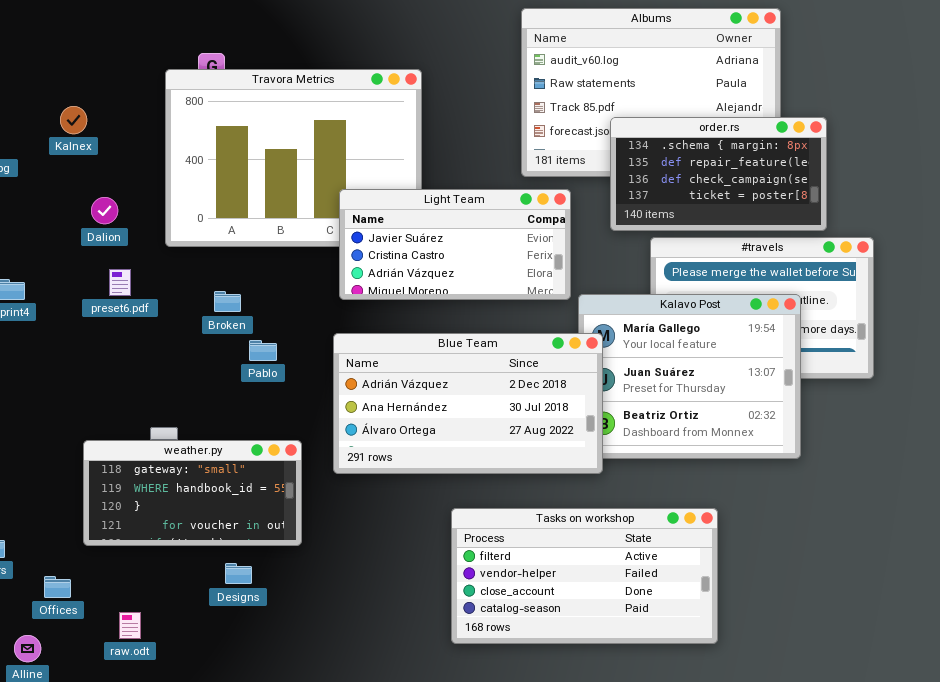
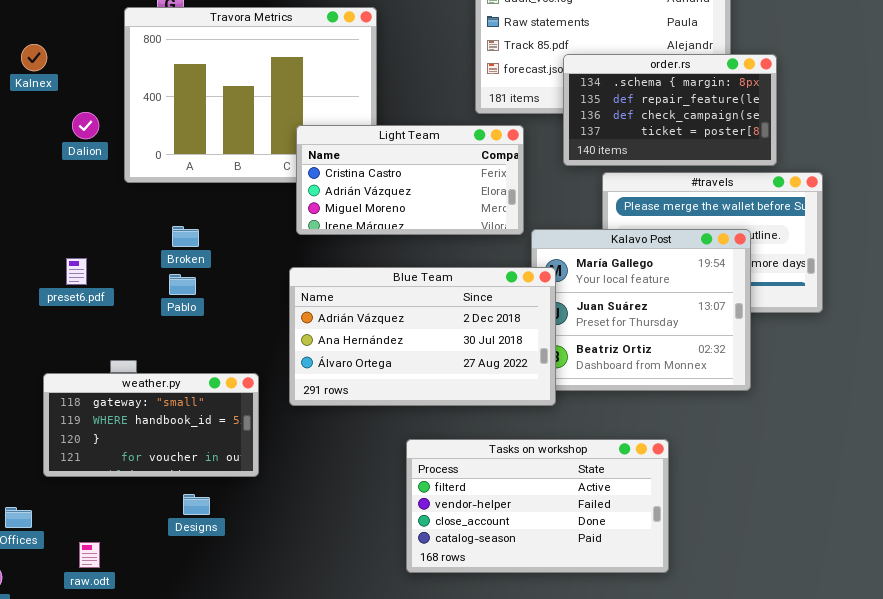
Light Team: [339,189,571,300] -> [296,125,524,235], scrolled down 1 row
Dalion: [91,197,118,224] -> [72,112,99,139], moved
preset6.pdf: [109,269,131,296] -> [66,258,87,285], moved
Pablo: [249,340,277,361] -> [169,274,196,295], moved

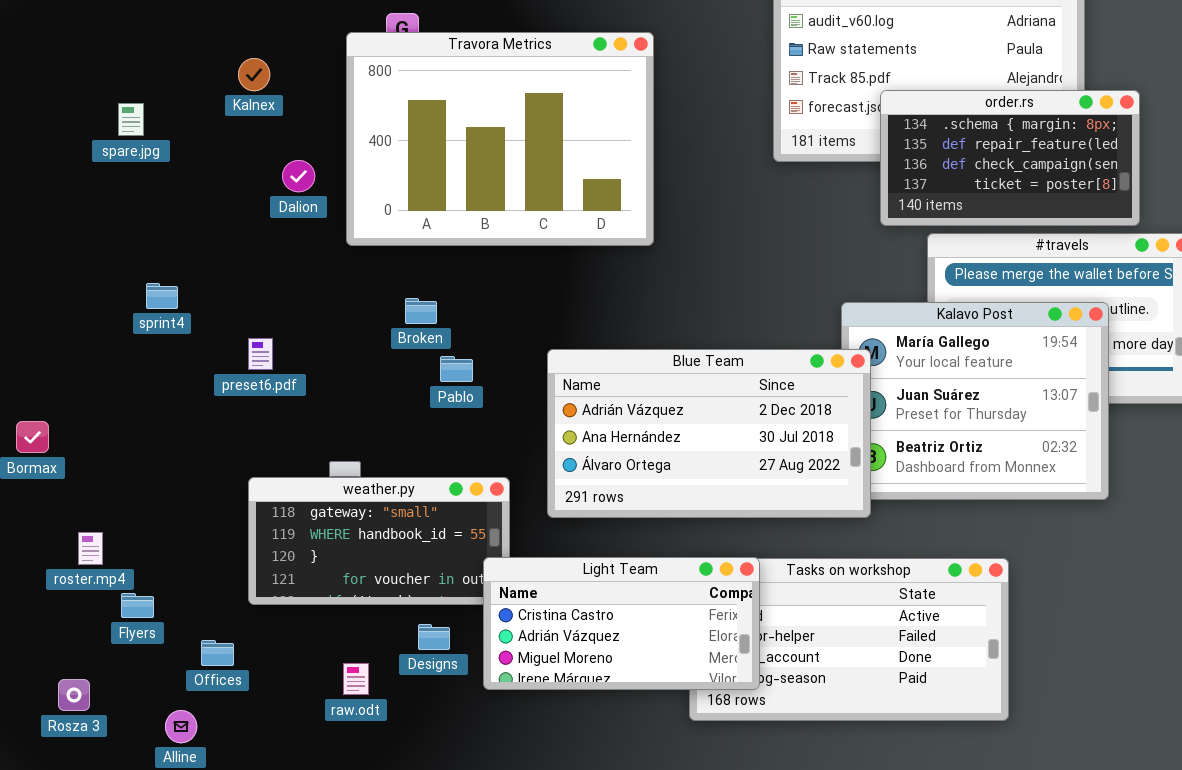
Kalnex: [21,44,47,71] -> [238,58,270,91], moved
Light Team: [296,125,524,235] -> [483,557,760,690], moved
preset6.pdf: [66,258,87,285] -> [248,338,273,370], moved
Pablo: [169,274,196,295] -> [440,356,473,382], moved
raw.odt: [79,542,100,568] -> [343,663,369,695], moved

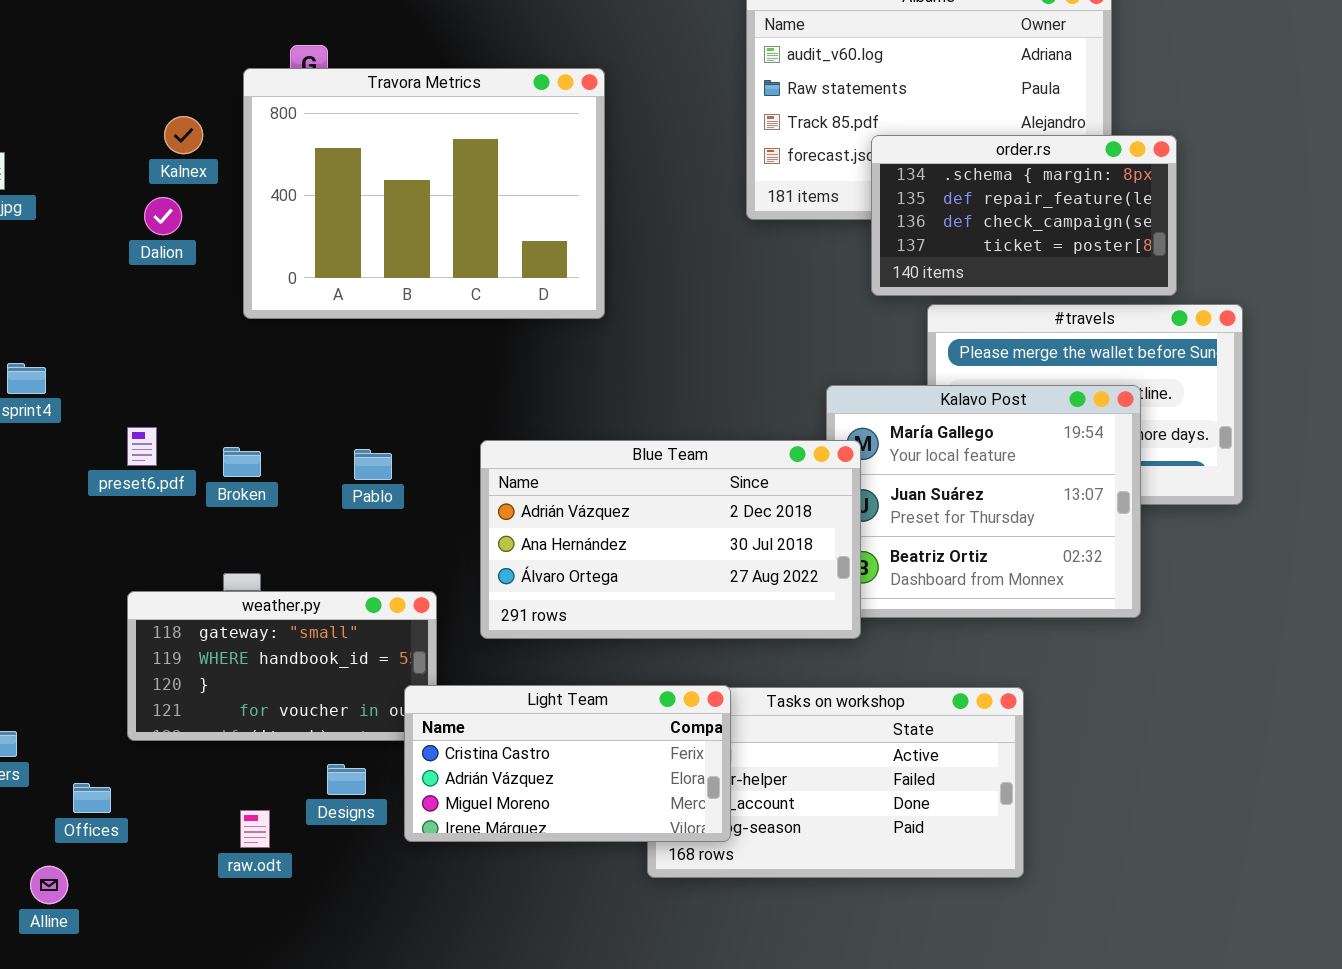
Kalnex: [238,58,270,91] -> [164,116,203,154], moved
Dalion: [282,160,315,192] -> [144,197,182,235], moved
Broken: [405,298,437,324] -> [223,447,261,477], moved

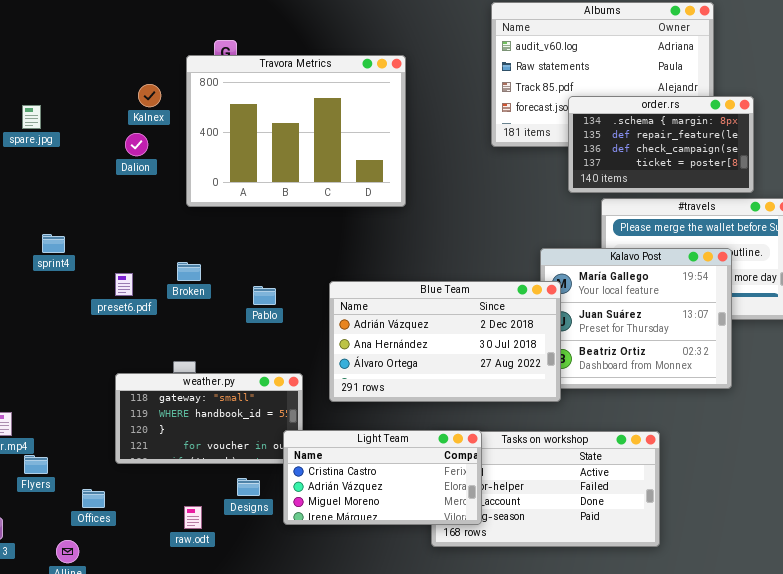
Broken: [223,447,261,477] -> [177,262,201,281], moved

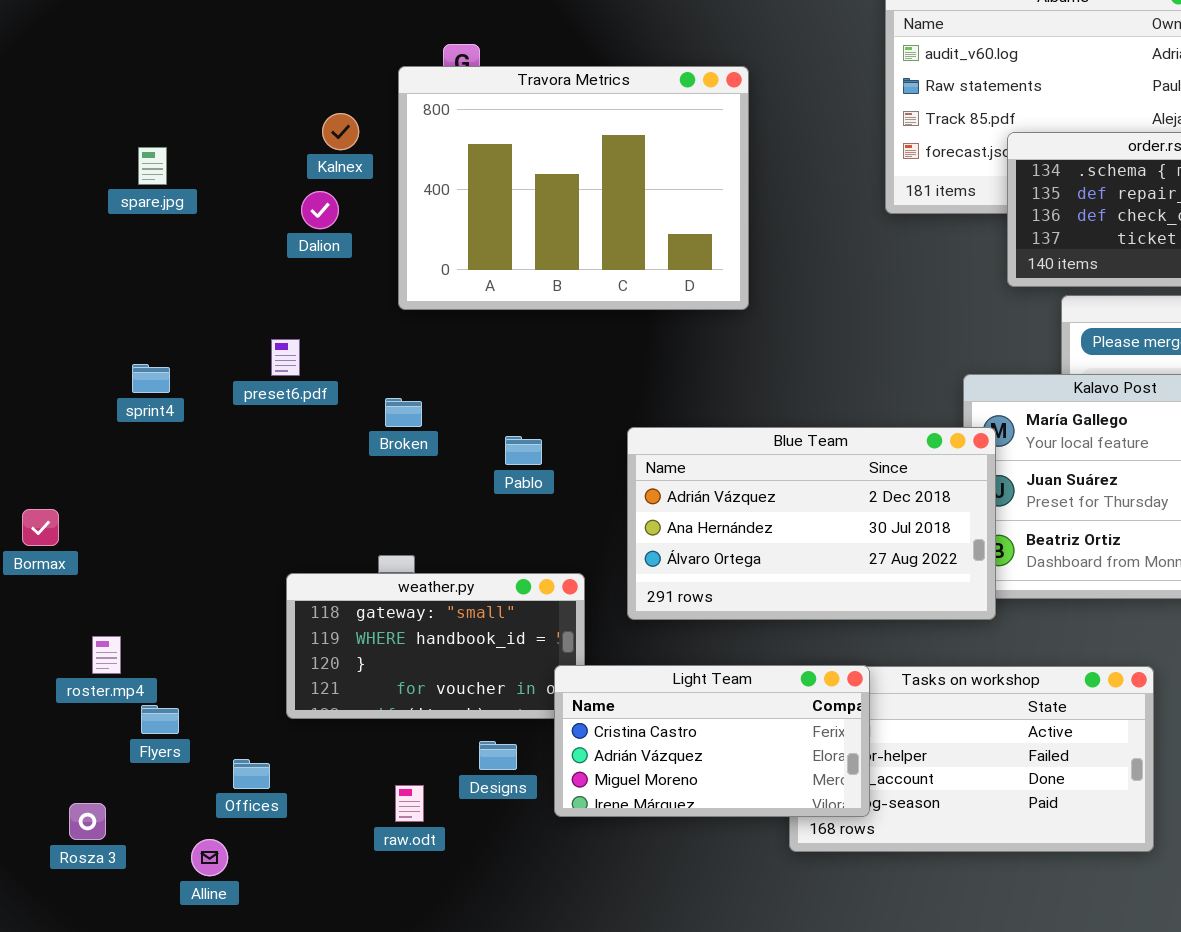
sprint4: [42,234,65,253] -> [132,364,170,393], moved
preset6.pdf: [115,273,133,296] -> [271,339,300,376], moved

